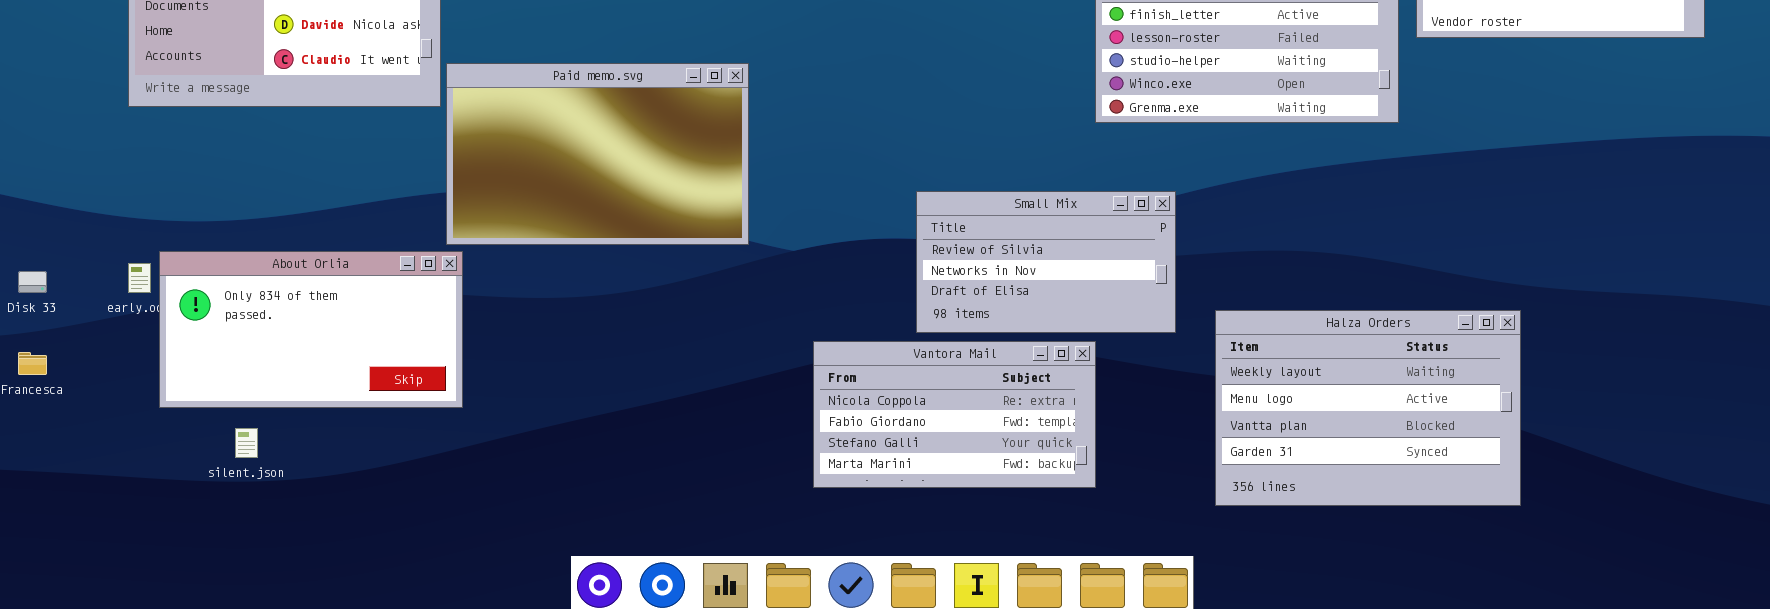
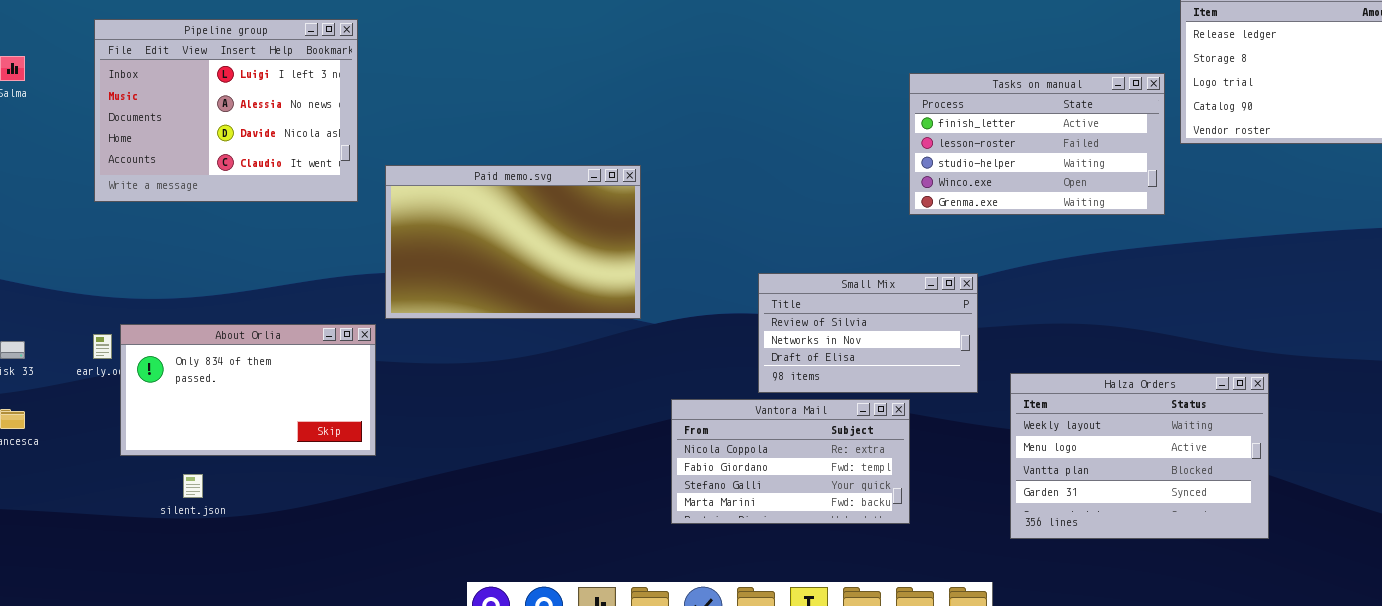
Paid memo.svg: [446,63,749,245] -> [385,165,641,319], moved

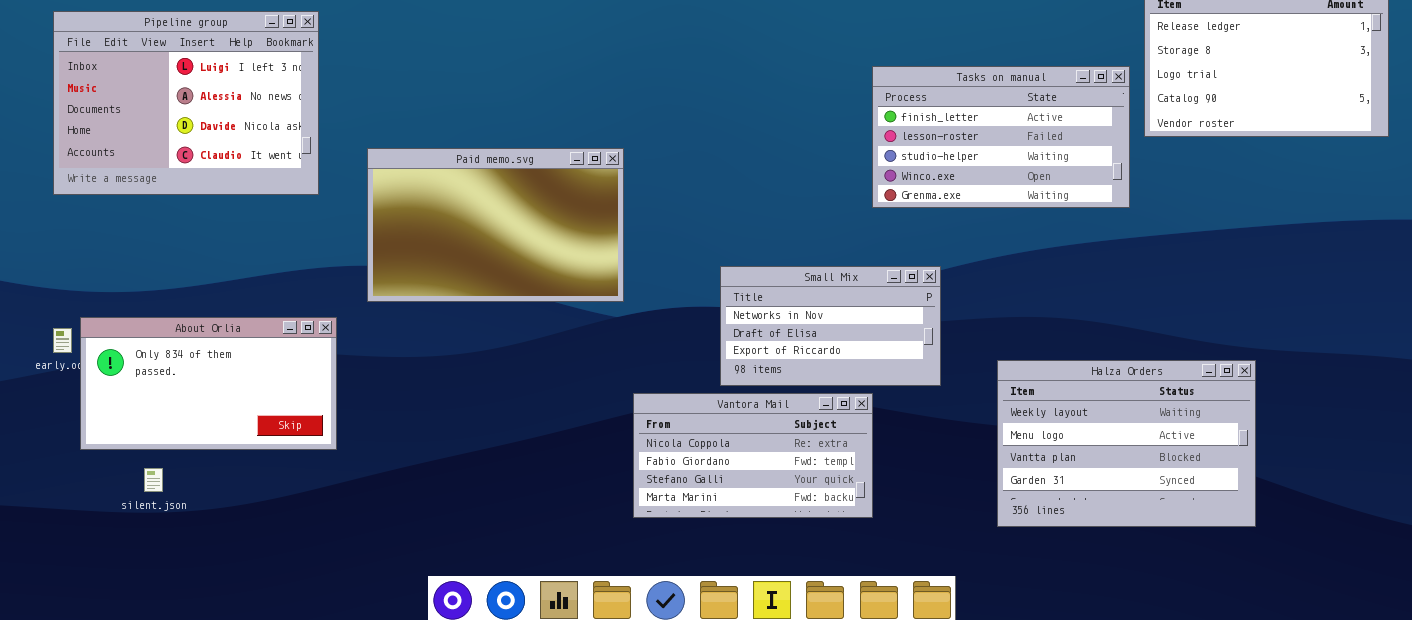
Paid memo.svg: [385,165,641,319] -> [367,148,624,302], moved
Small Mix: [758,273,978,393] -> [720,266,941,386], scrolled down 1 row
Halza Orders: [1010,373,1269,539] -> [997,360,1256,527], moved

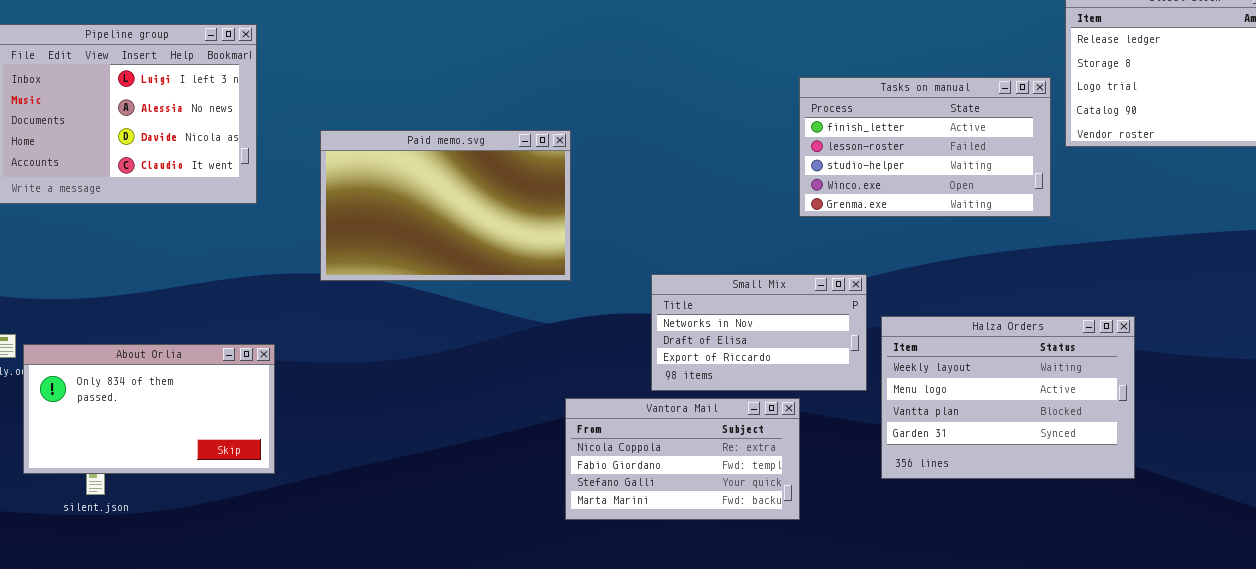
Paid memo.svg: [367,148,624,302] -> [320,130,571,281], moved
About Orlia: [80,317,337,450] -> [23,344,275,474], moved
Halza Orders: [997,360,1256,527] -> [881,316,1135,479], moved

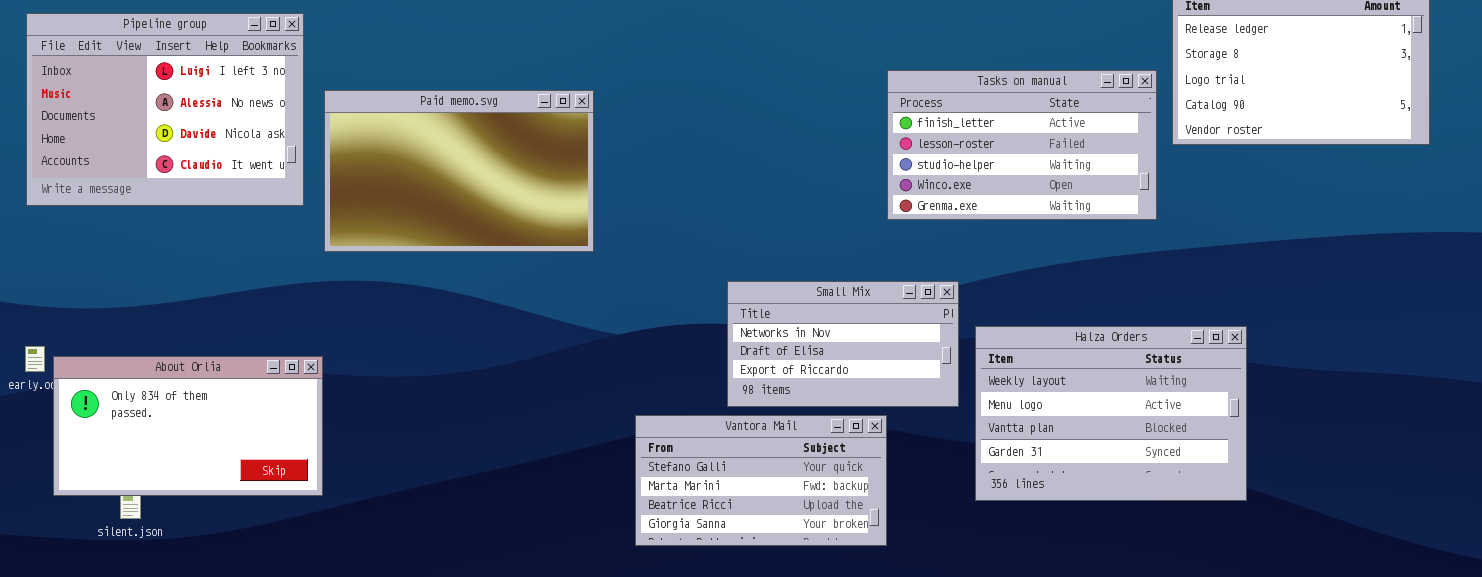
Paid memo.svg: [320,130,571,281] -> [324,90,594,252], moved
Vantora Mail: [565,398,800,520] -> [635,415,887,546], scrolled down 2 rows

